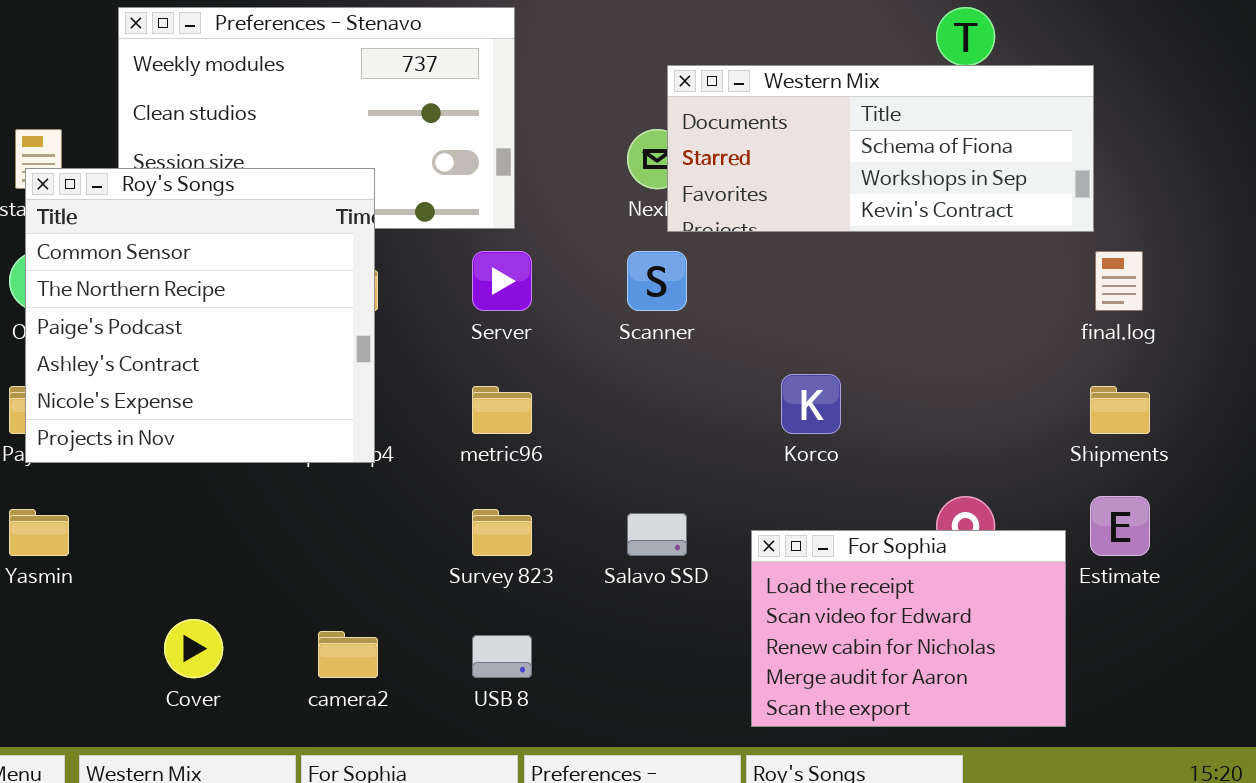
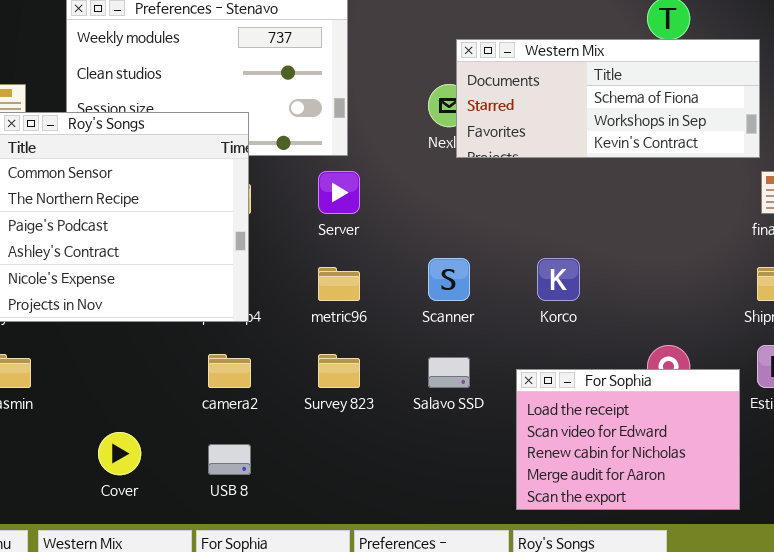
Scanner: [627,251,687,311] -> [428,258,470,301], moved
camera2: [318,631,378,678] -> [208,354,251,388], moved
USB 8: [472,635,532,678] -> [208,444,251,475], moved

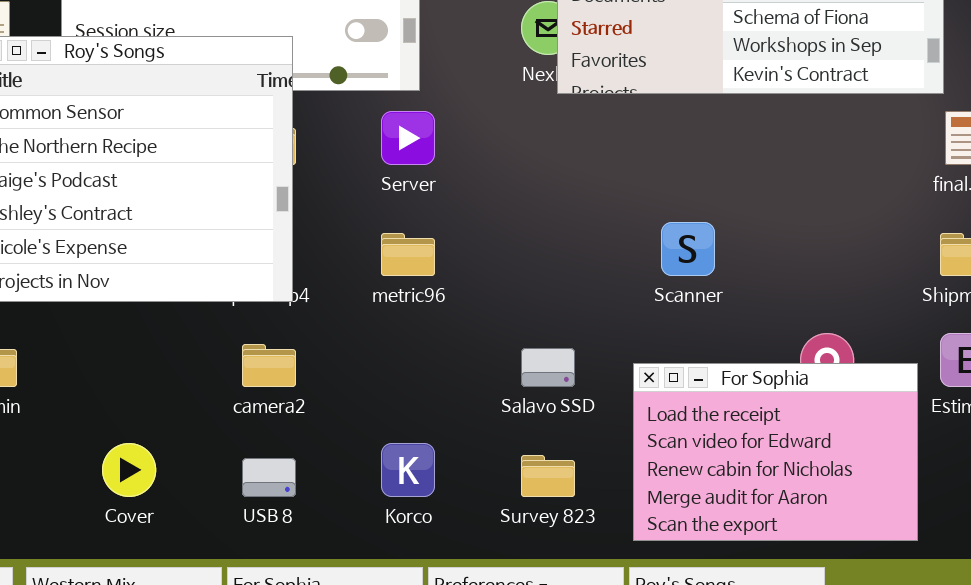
Scanner: [428,258,470,301] -> [661,222,715,276], moved
Korco: [537,258,580,301] -> [381,443,435,497], moved
Survey 823: [318,354,360,388] -> [521,455,575,497], moved

